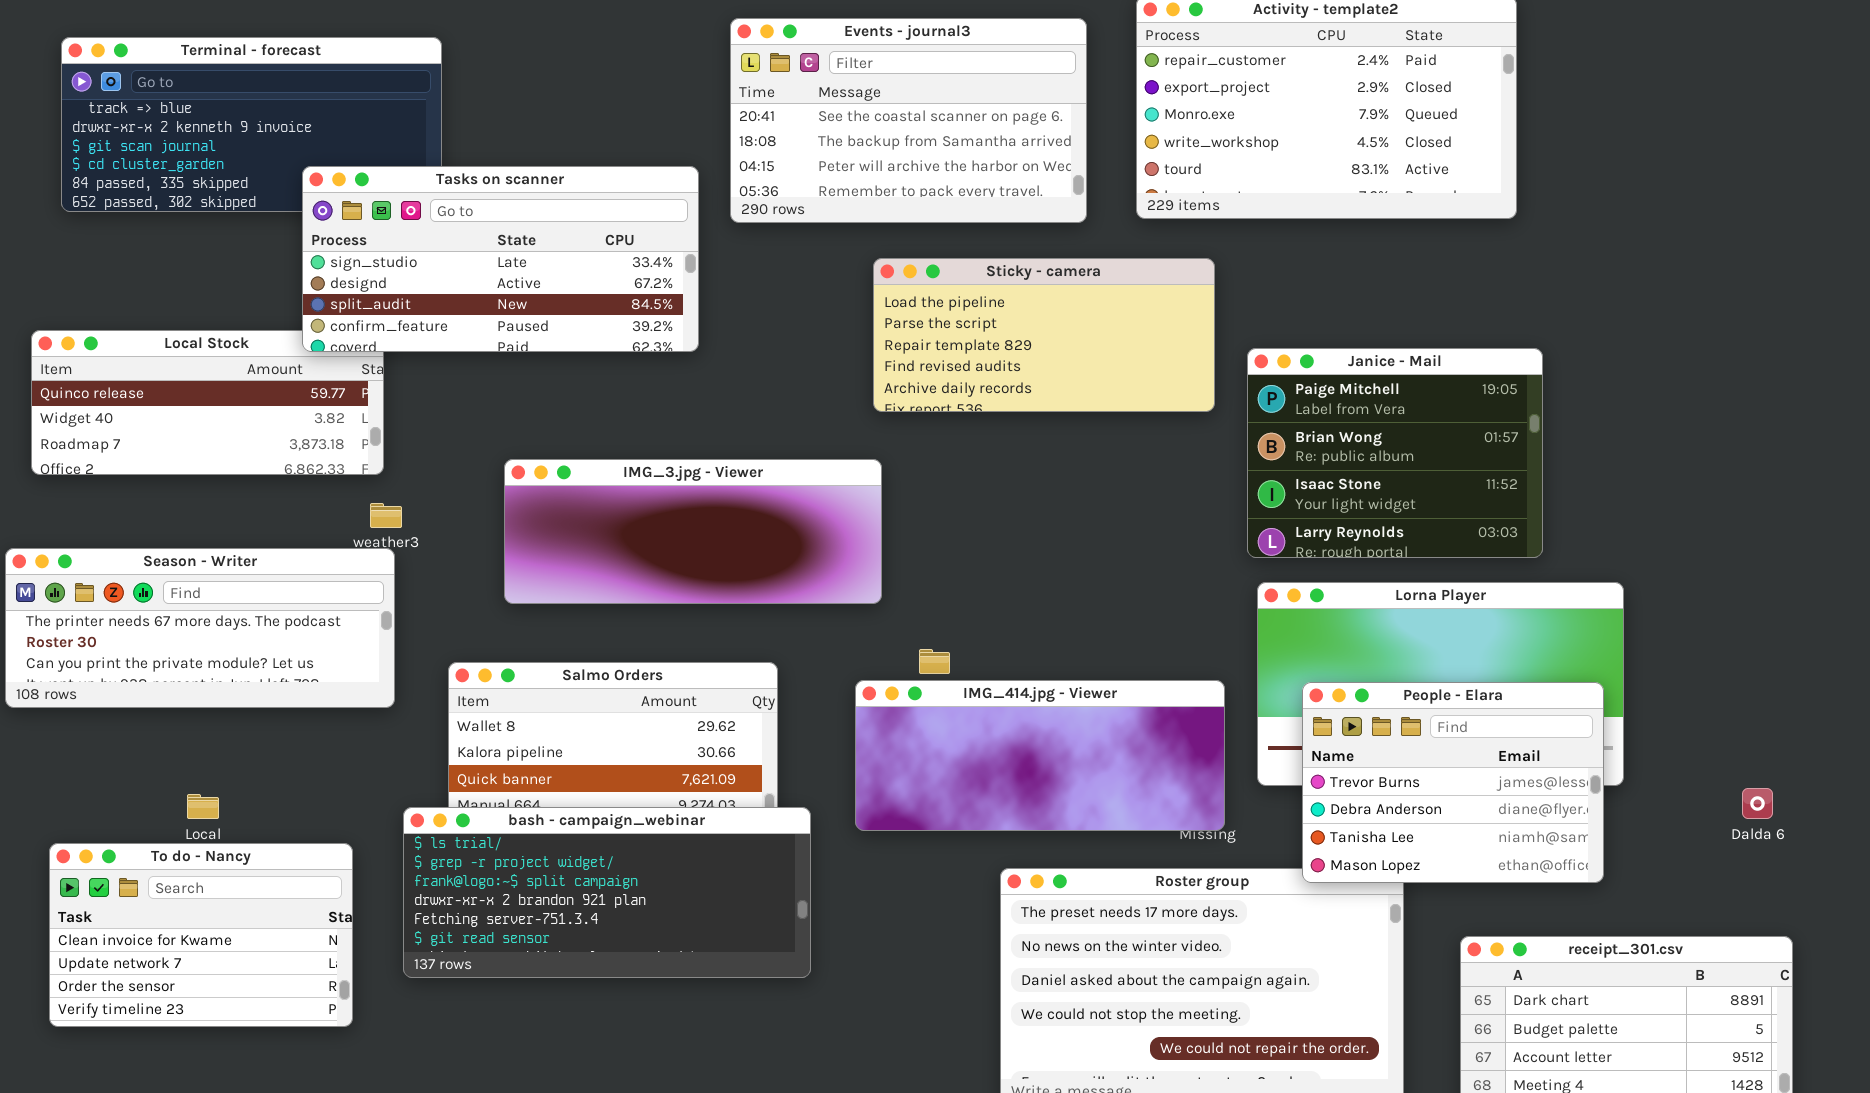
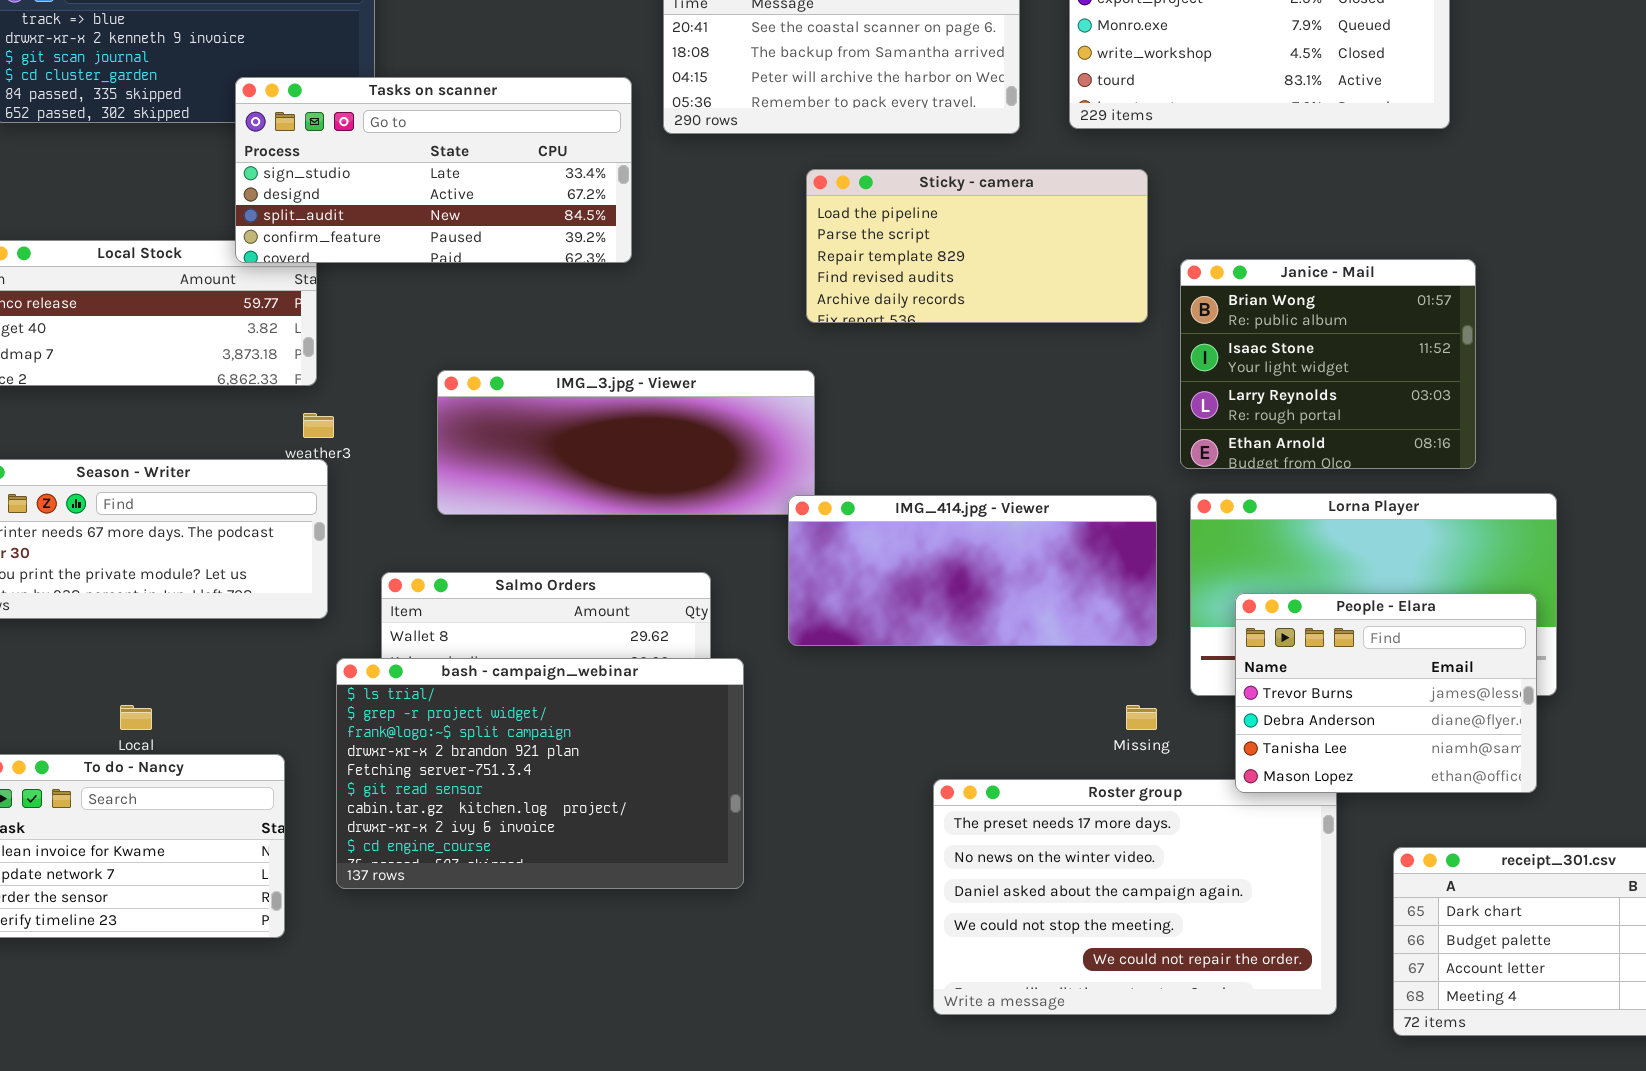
Janice - Mail: [1247,348,1543,558] -> [1180,259,1476,469], scrolled down 1 row
IMG_414.jpg - Viewer: [855,680,1225,831] -> [788,495,1157,646], moved
bash - campaign_webinar: [403,807,811,978] -> [336,658,744,889], resized

